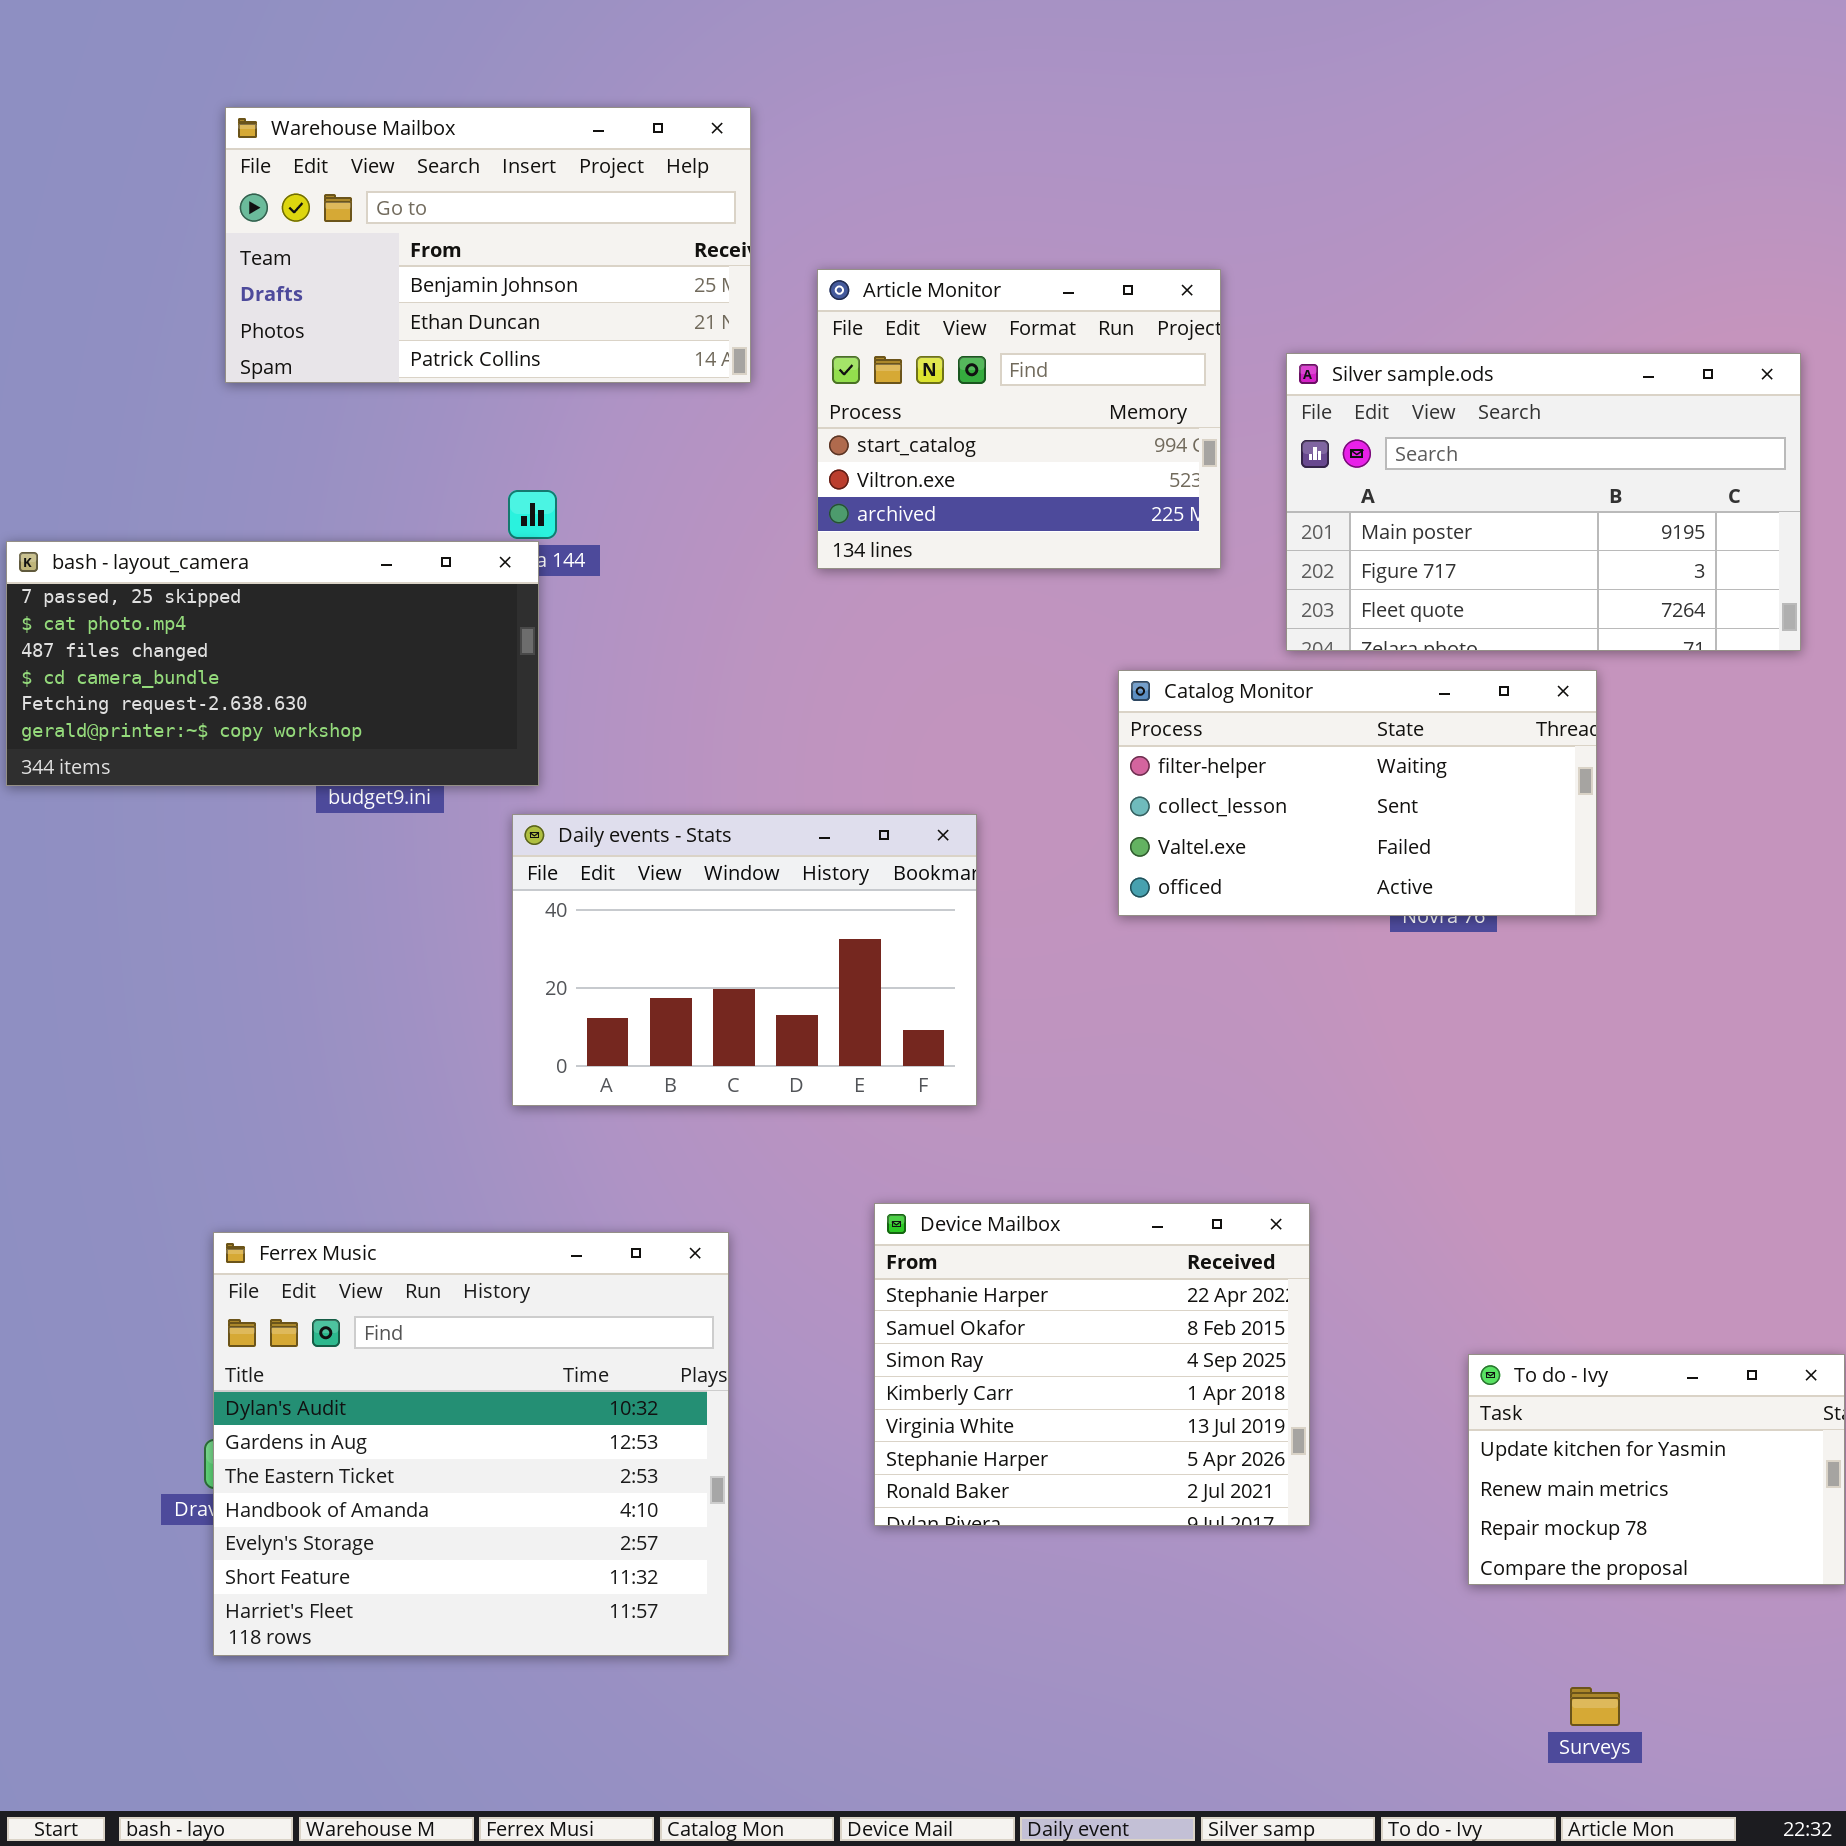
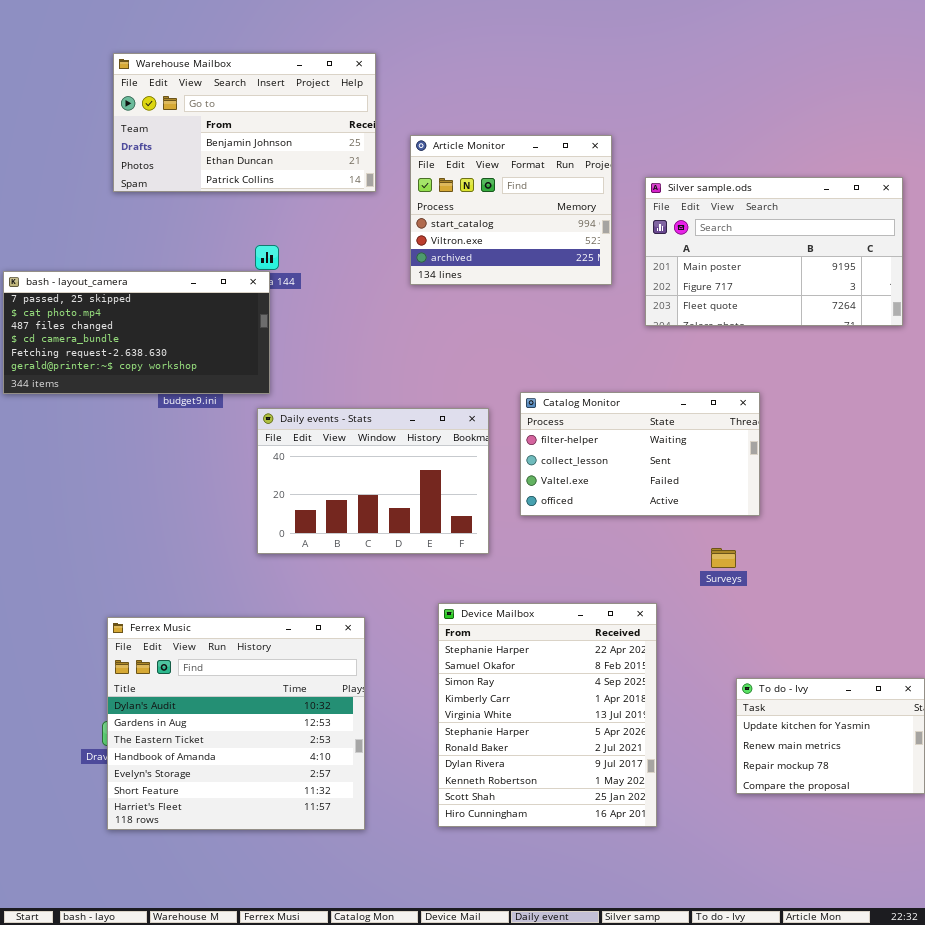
Catalog Monitor: [1118,670,1597,916] -> [520,392,760,516], moved
Device Mailbox: [874,1203,1310,1526] -> [438,603,657,827], resized
Surveys: [1570,1687,1620,1726] -> [711,548,736,568], moved

